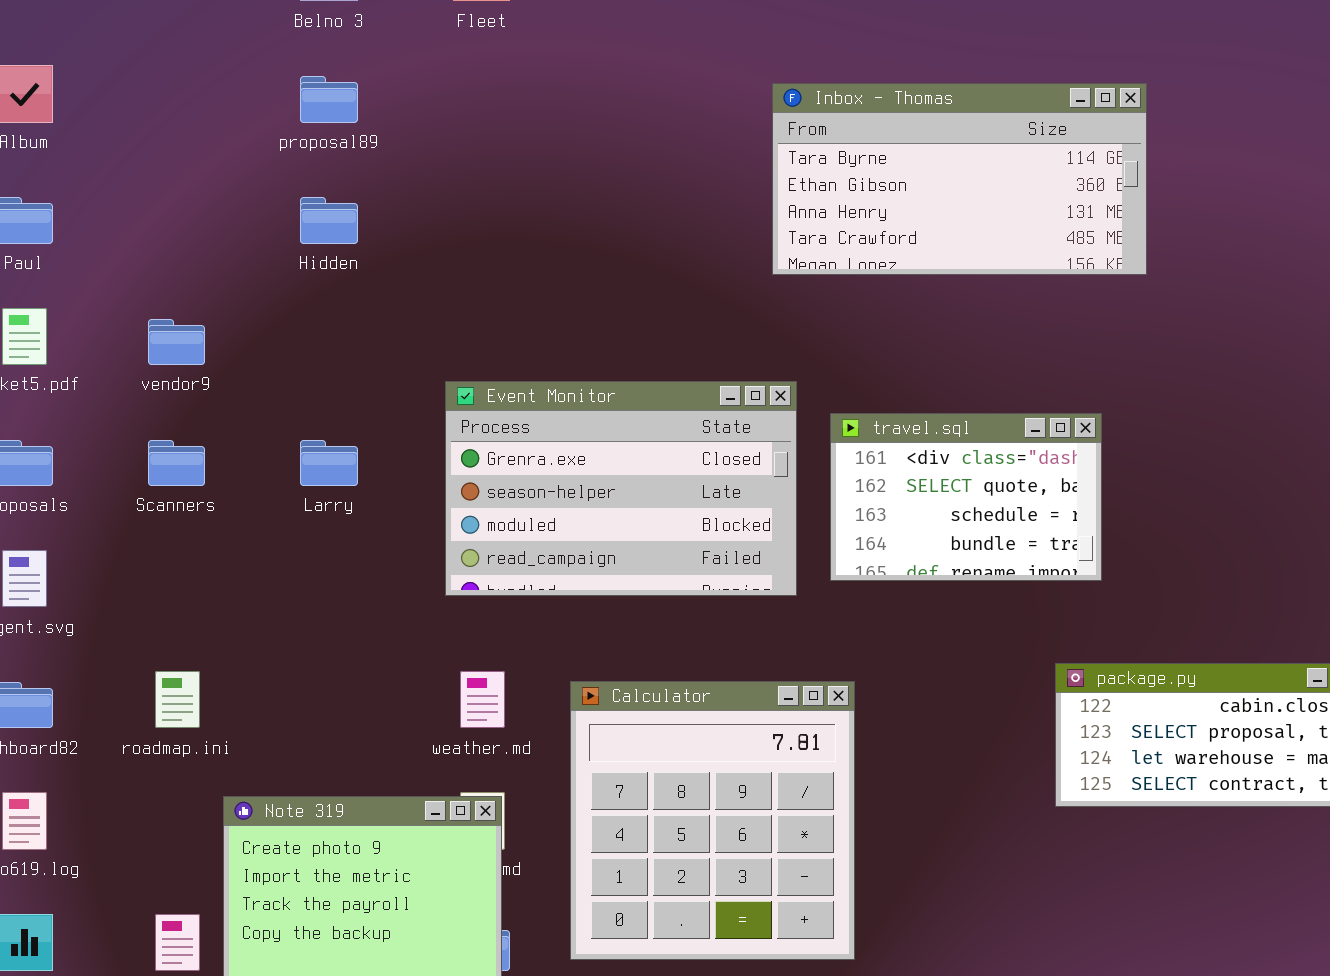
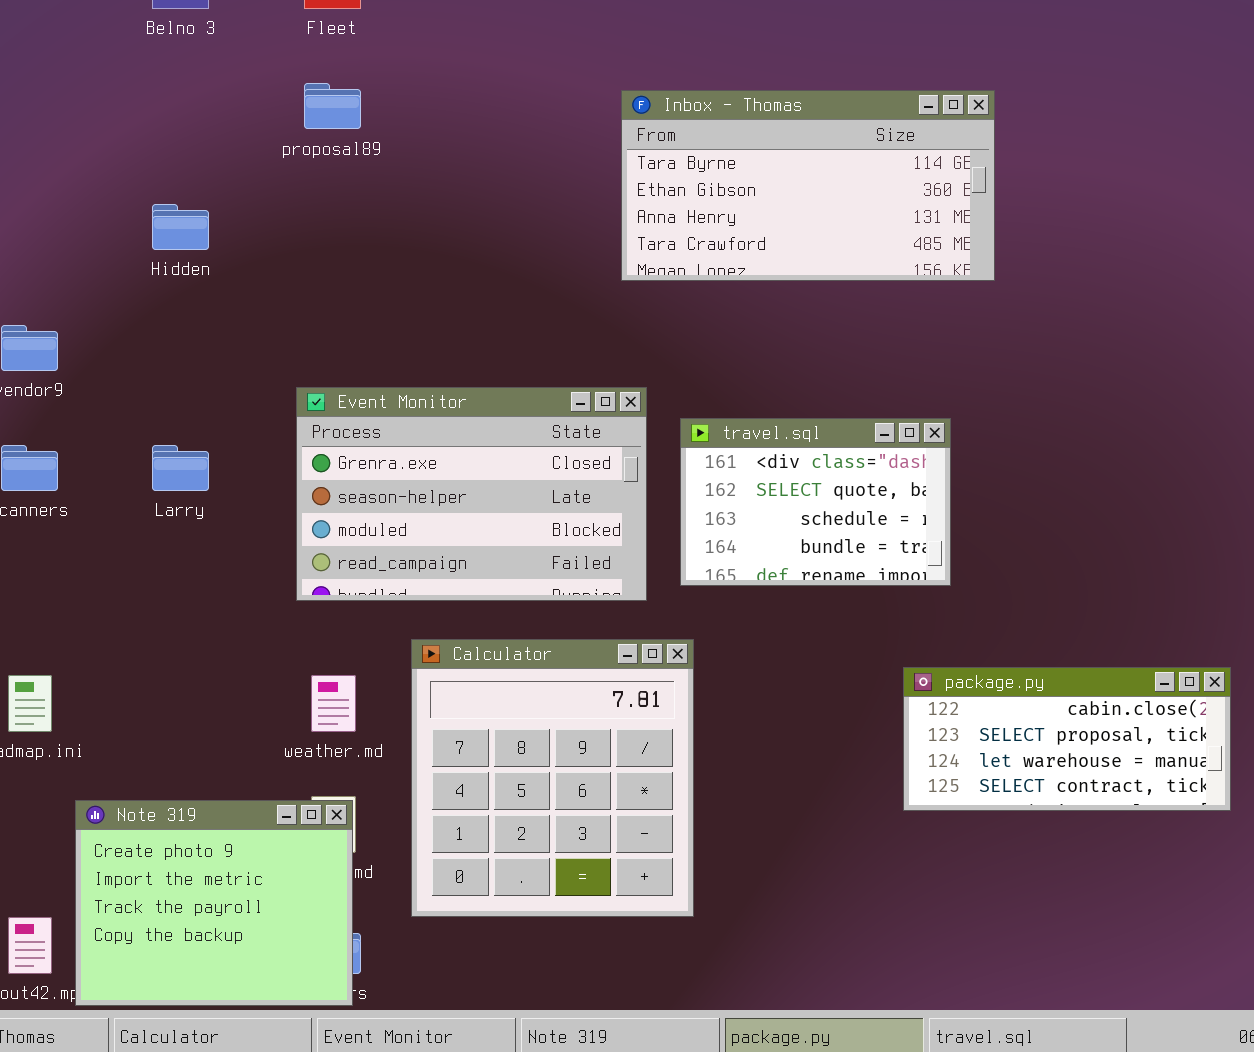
proposal89: [300,76,358,123] -> [304,83,361,129], moved
Calculator: [570,681,855,960] -> [411,639,694,917], moved

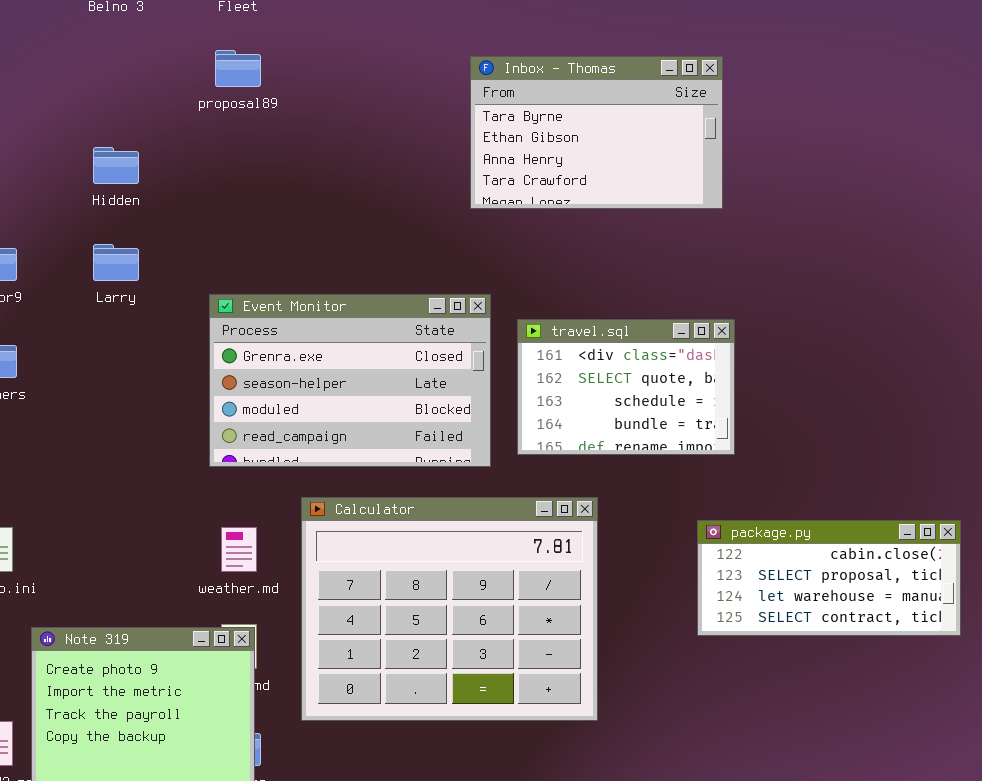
Inbox - Thomas: [621,90,995,281] -> [470,56,723,209], resized
Larry: [152,445,209,491] -> [93,244,139,281], moved
Calculator: [411,639,694,917] -> [301,497,598,721], resized

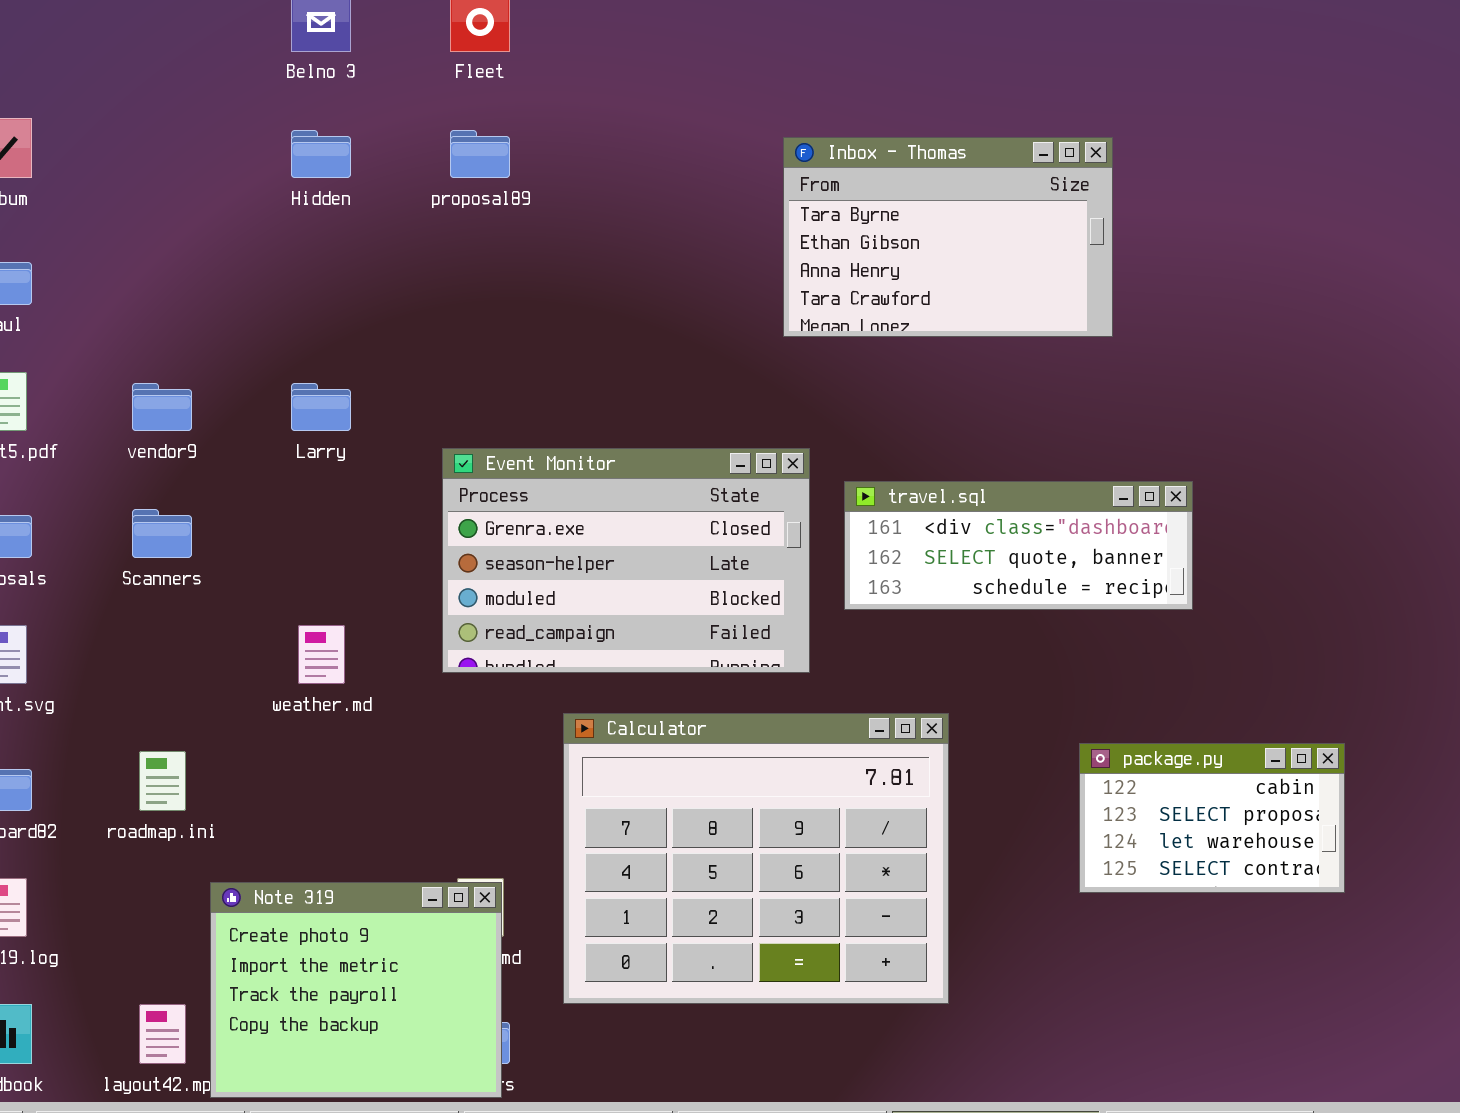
Hidden: [93,147,139,184] -> [291,130,351,178], moved
travel.sql: [517,319,735,455] -> [844,481,1193,610], resized
package.py: [697,520,961,636] -> [1079,743,1345,893], resized
weather.md: [221,527,257,572] -> [298,625,345,684], moved

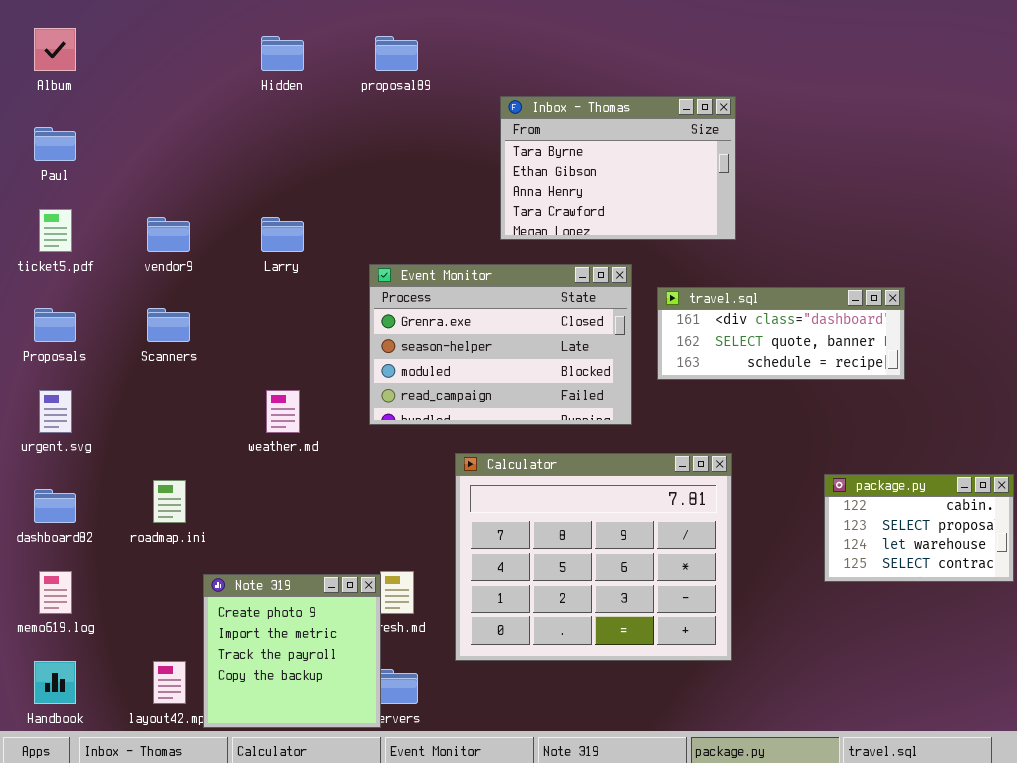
Inbox - Thomas: [783,137,1113,337] -> [500,96,736,240], moved
Note 319: [210,882,502,1098] -> [203,574,381,728], resized

